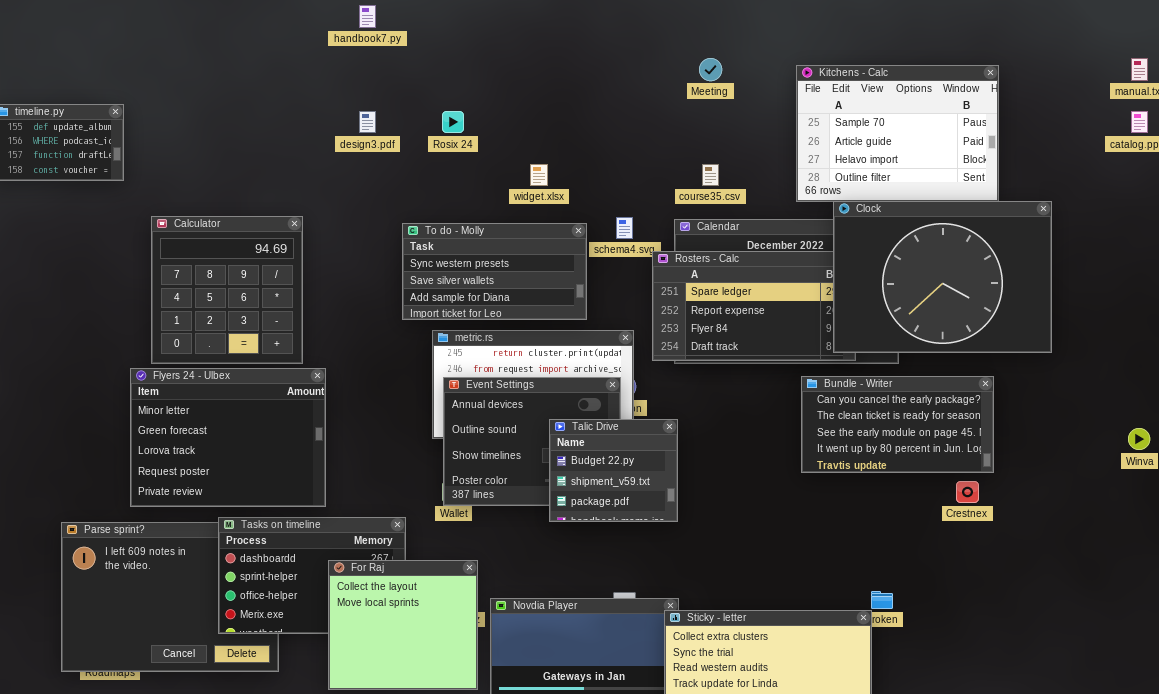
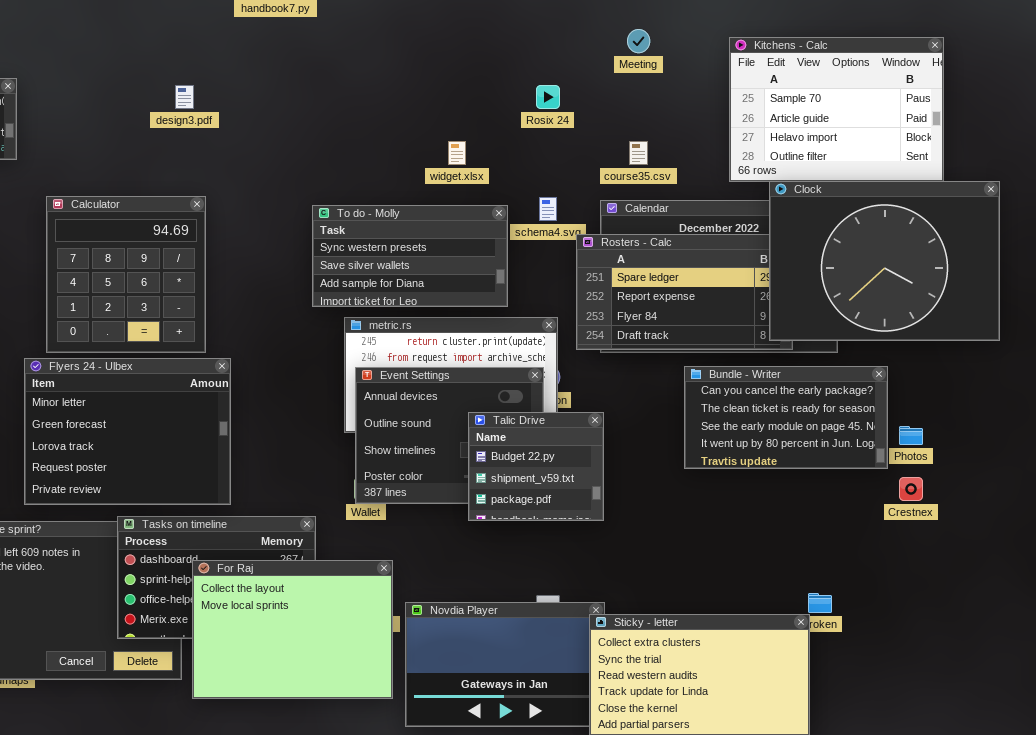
design3.pdf: [359,111,376,133] -> [175,85,194,109], moved
Rosix 24: [442,111,464,133] -> [536,85,560,109], moved
Bundle - Writer: [801,376,994,473] -> [684,366,888,469], moved
For Raj: [328,560,478,690] -> [192,560,393,699], resized

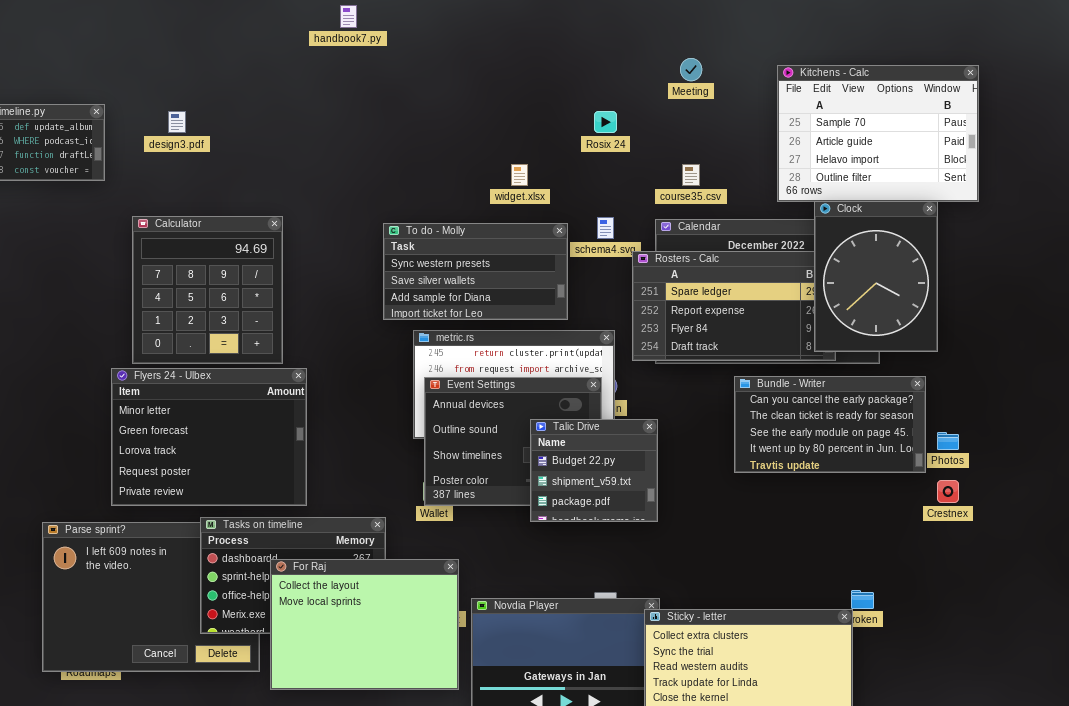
design3.pdf: [175,85,194,109] -> [168,111,186,133], moved
Clock: [769,181,1000,341] -> [814,201,938,352], resized

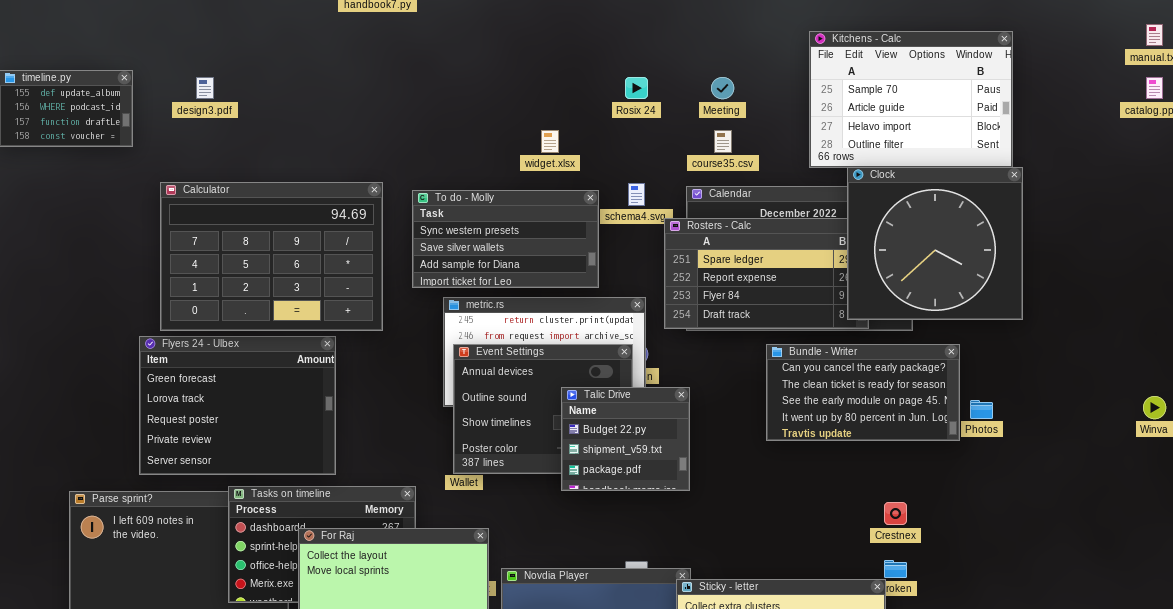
Meeting: [680,58,702,81] -> [711,77,734,99], moved
Clock: [814,201,938,352] -> [847,167,1023,320], resized
Calculator: [132,216,283,364] -> [160,182,383,331], resized
Flyers 24 - Ulbex: [111,368,307,506] -> [139,336,336,475], scrolled down 1 row
Crestnex: [937,480,959,503] -> [884,502,907,525], moved

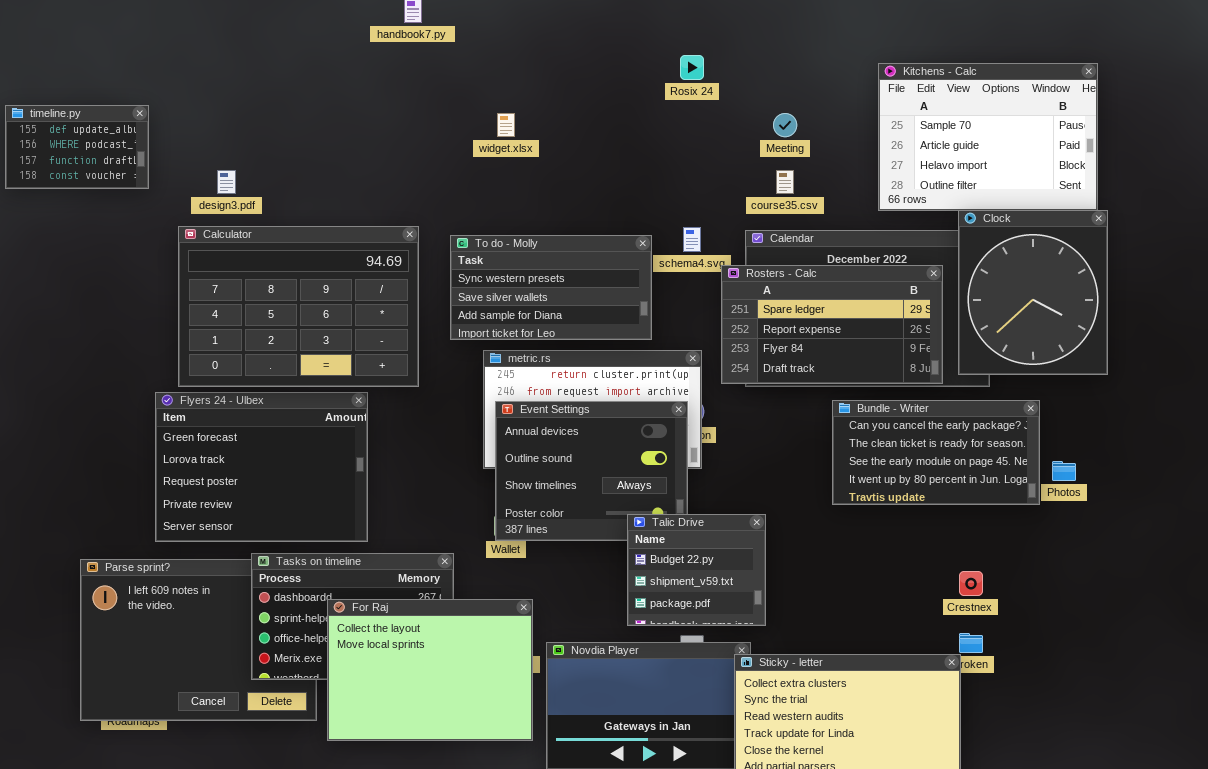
design3.pdf: [196,77,214,99] -> [217,170,236,194], moved
Rosix 24: [625,77,648,99] -> [680,55,704,80], moved
widget.xlsx: [541,130,559,153] -> [497,113,515,137], moved
Clock: [847,167,1023,320] -> [958,210,1108,375], resized
Talic Drive: [561,387,690,491] -> [627,514,766,626], moved

